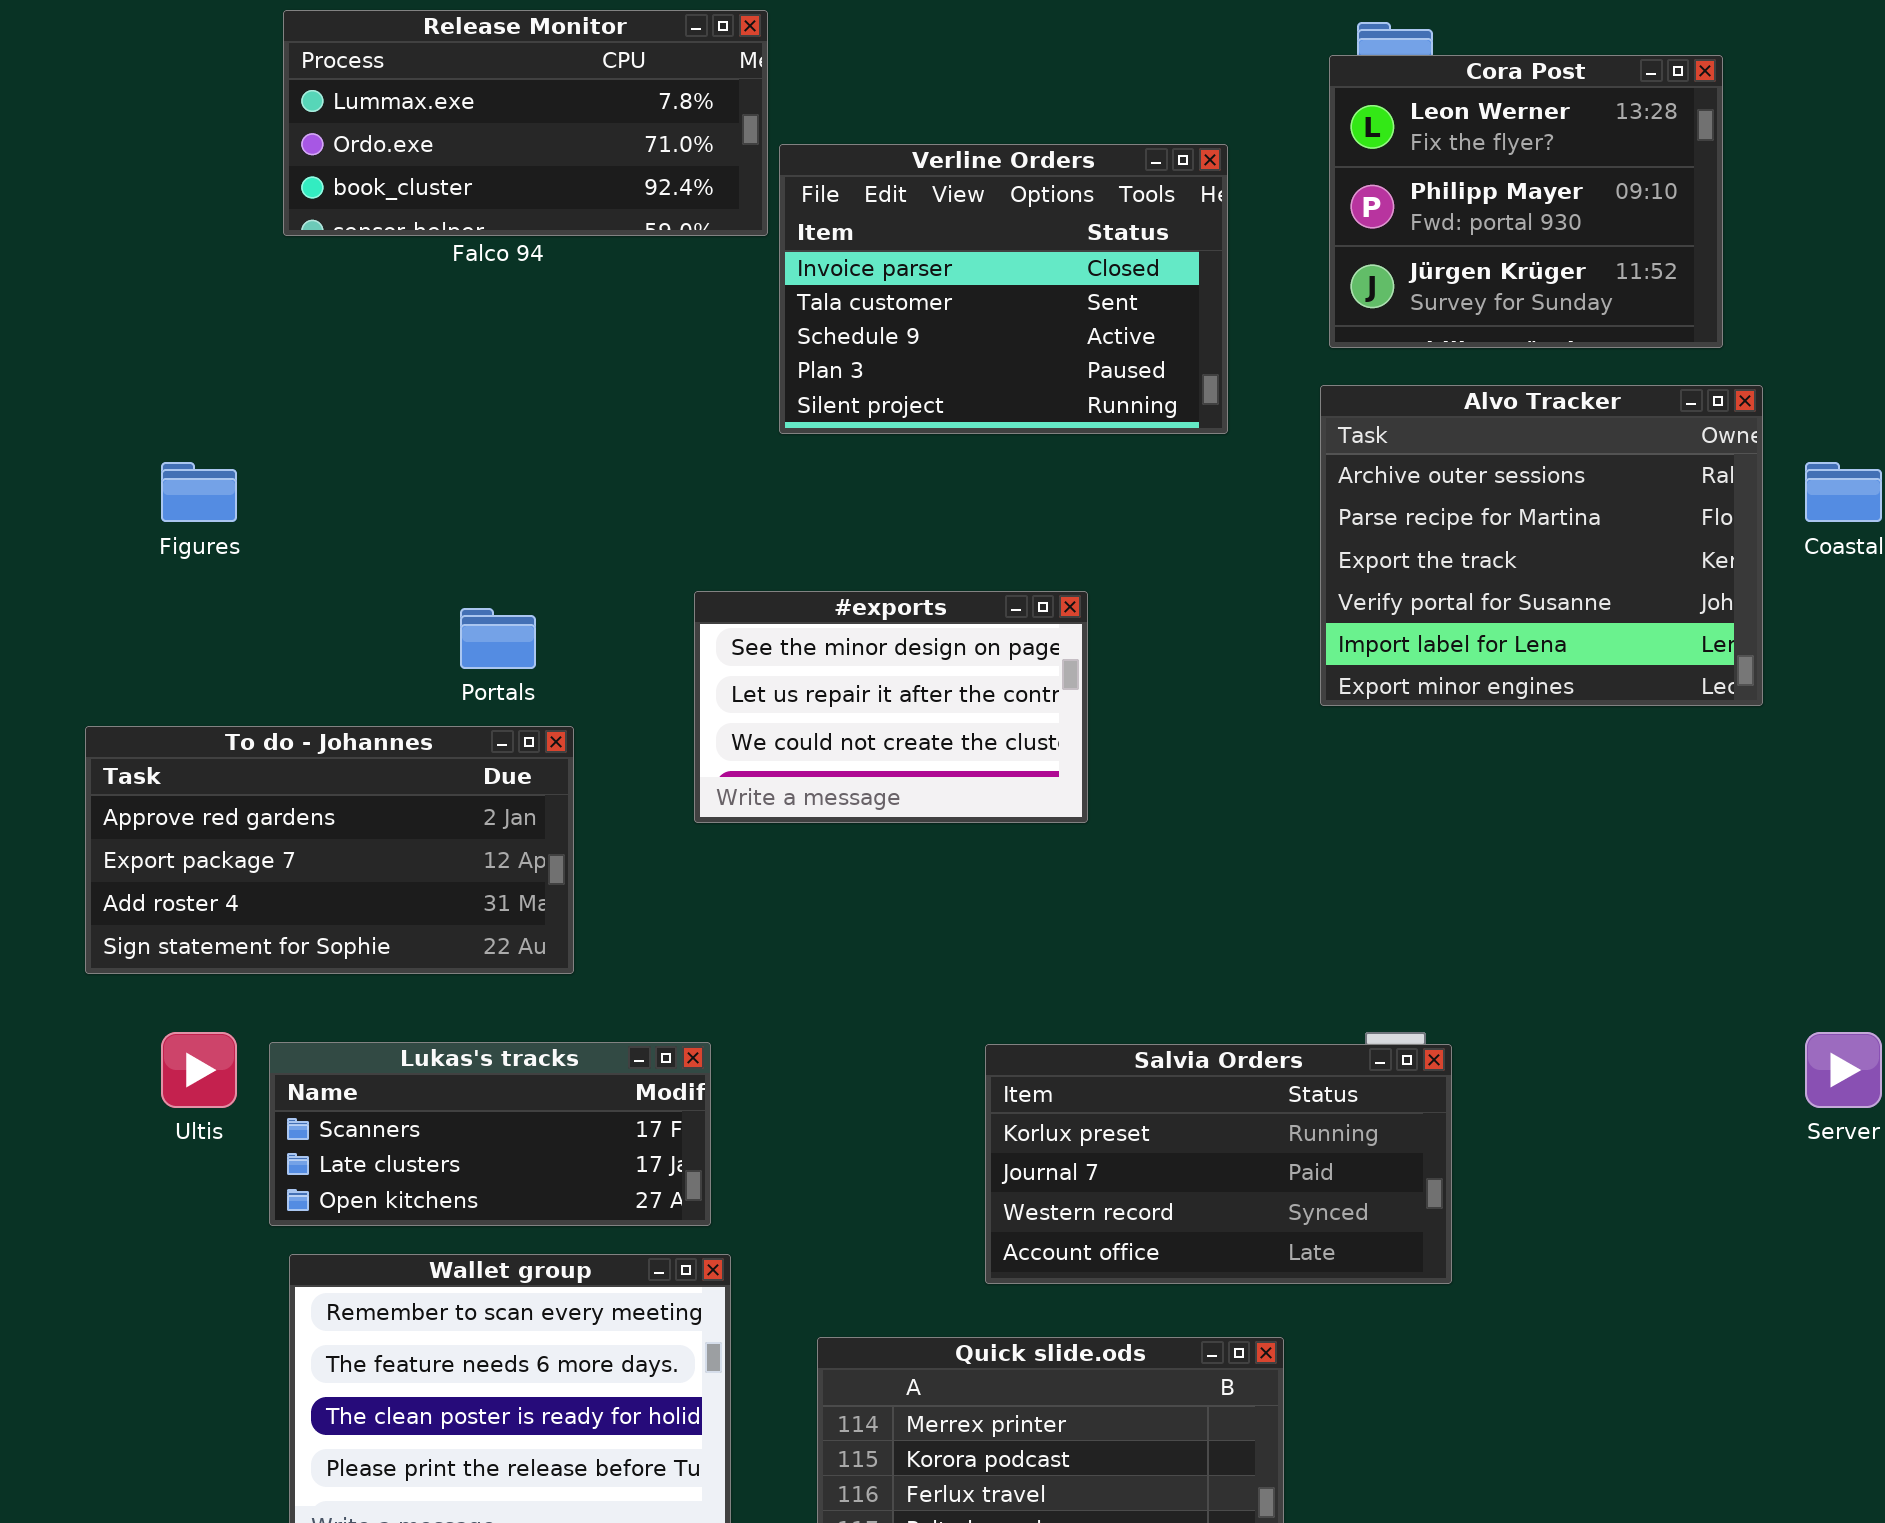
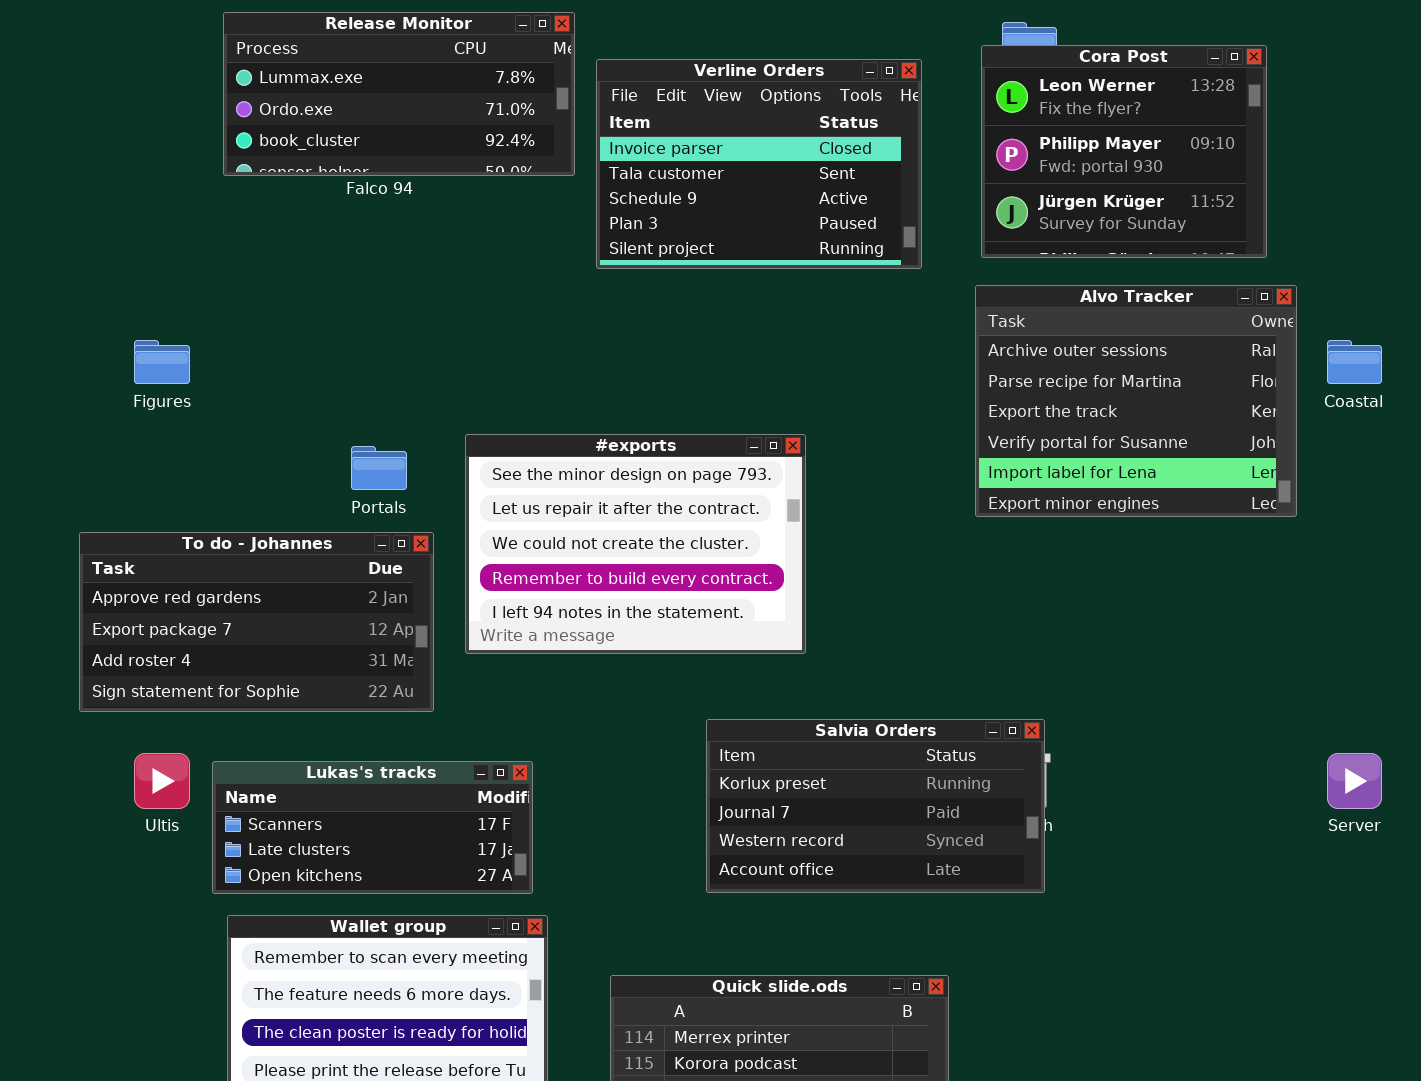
Verline Orders: [779,144,1228,434] -> [596,59,922,269], moved
#exports: [694,591,1088,823] -> [465,434,806,654], resized
Salvia Orders: [985,1044,1452,1284] -> [706,719,1045,893], moved

